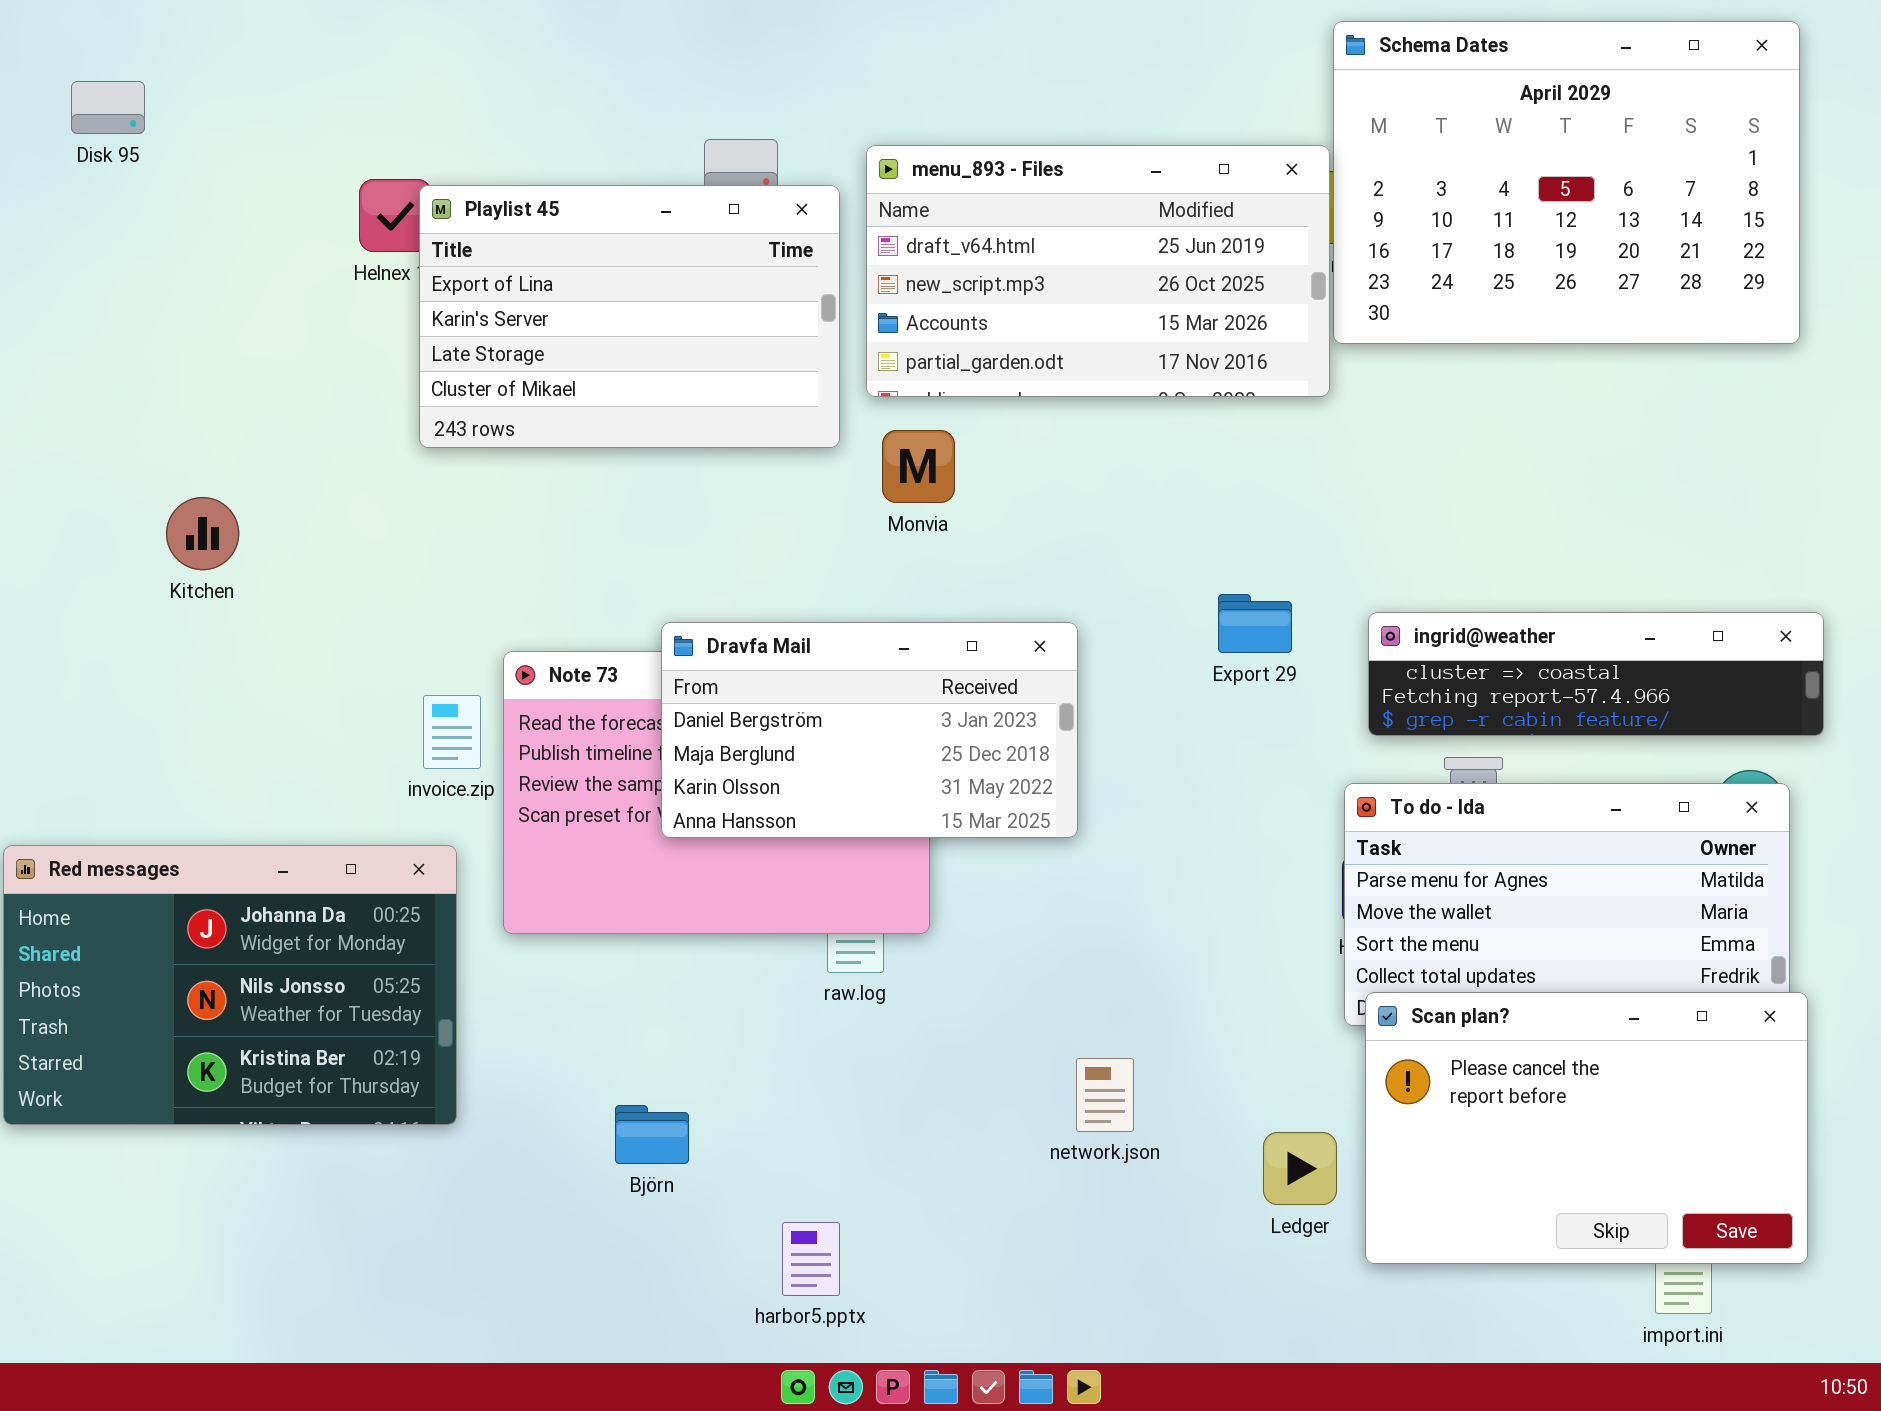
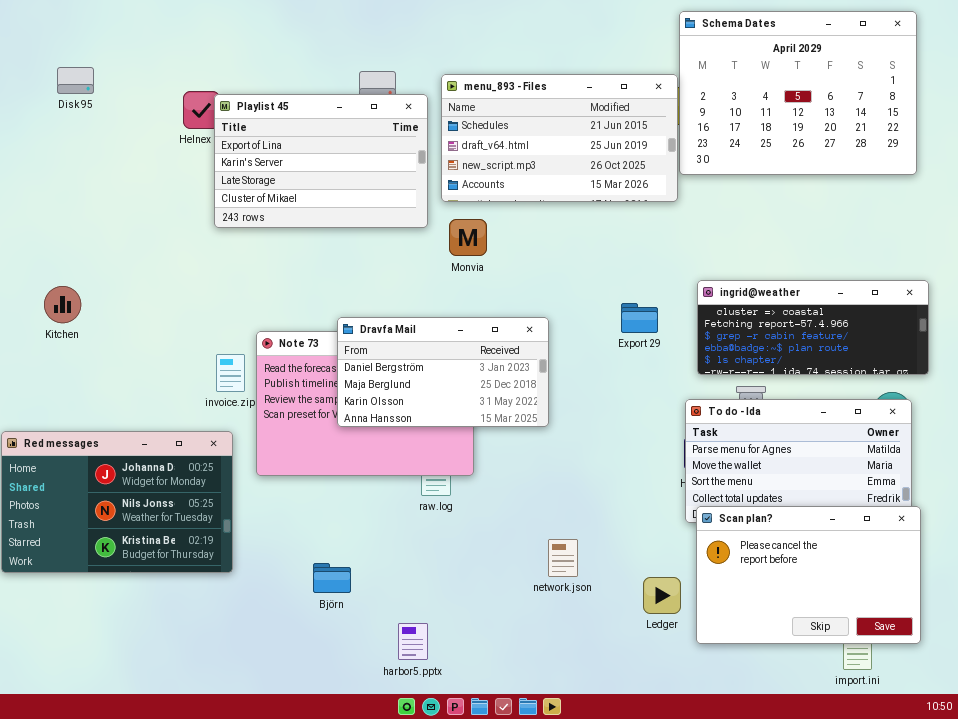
Disk 95: [71,81,145,134] -> [57,67,94,94], moved
menu_893 - Files: [866,145,1330,397] -> [441,74,678,202], scrolled up 1 row
Kitchen: [166,497,239,570] -> [44,286,81,323], moved
ingrid@weather: [1368,612,1824,736] -> [697,280,929,375], resized

